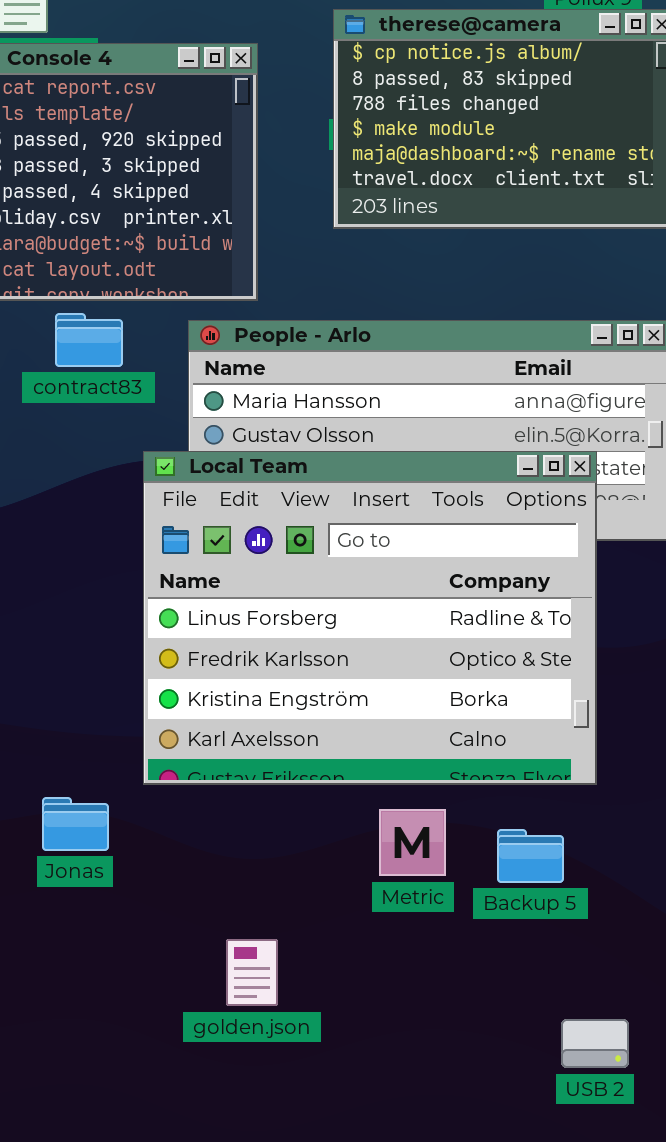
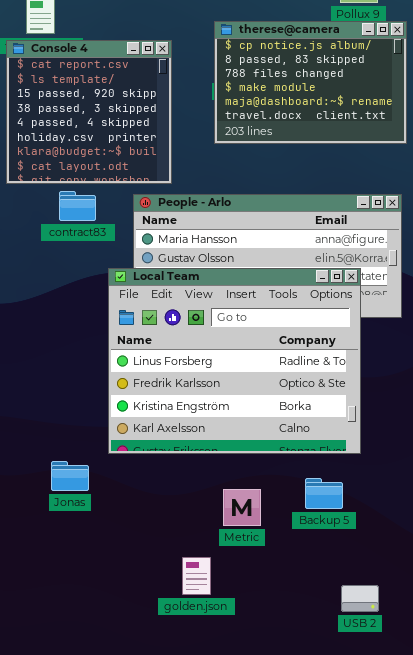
Metric: [379,809,446,876] -> [223,489,261,526], moved
golden.json: [226,939,278,1006] -> [182,557,211,595], moved

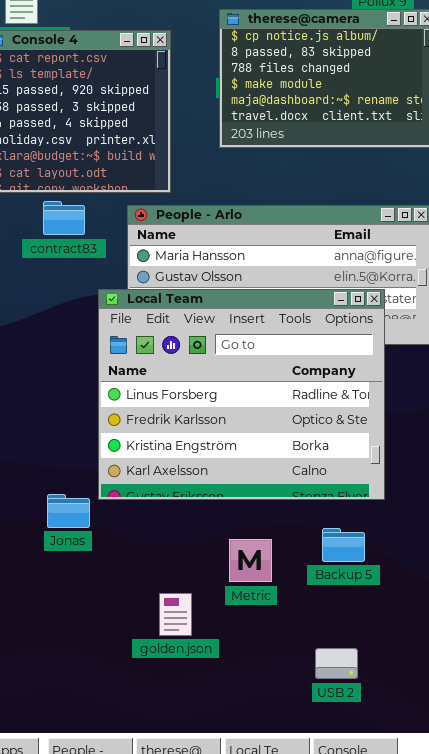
Jonas: [51,461,89,491] -> [47,494,90,528], moved
golden.json: [182,557,211,595] -> [159,593,192,636], moved
USB 2: [341,585,379,612] -> [315,648,358,679], moved

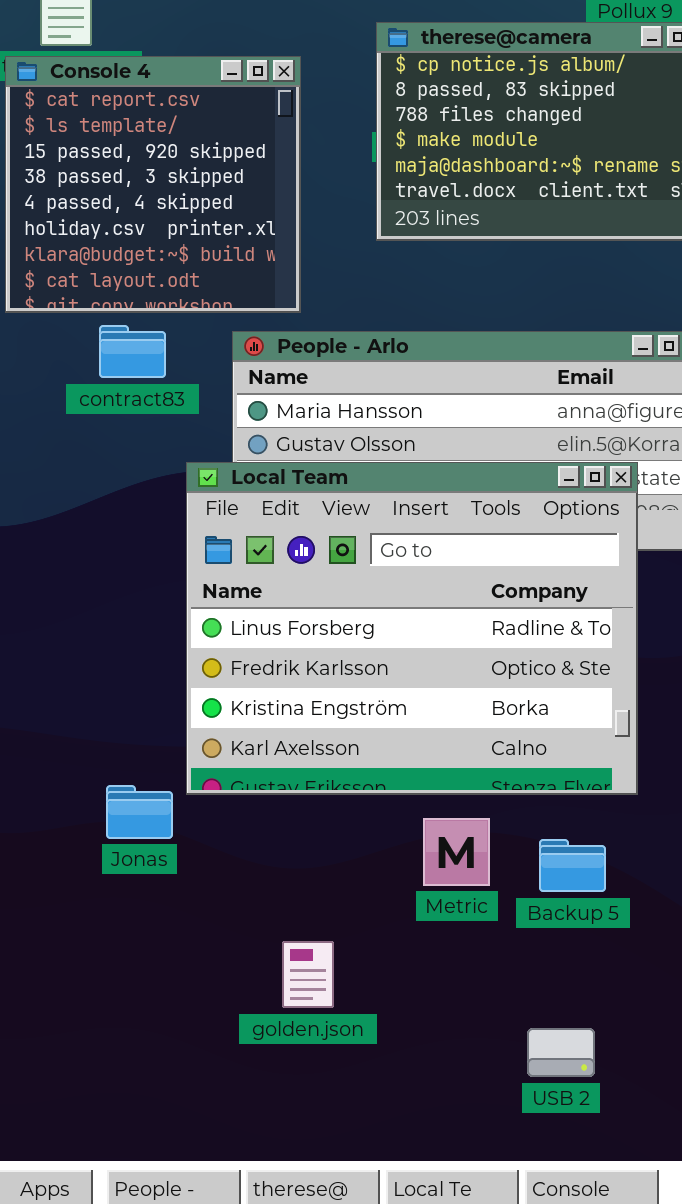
Metric: [229,539,272,582] -> [423,818,490,886], moved

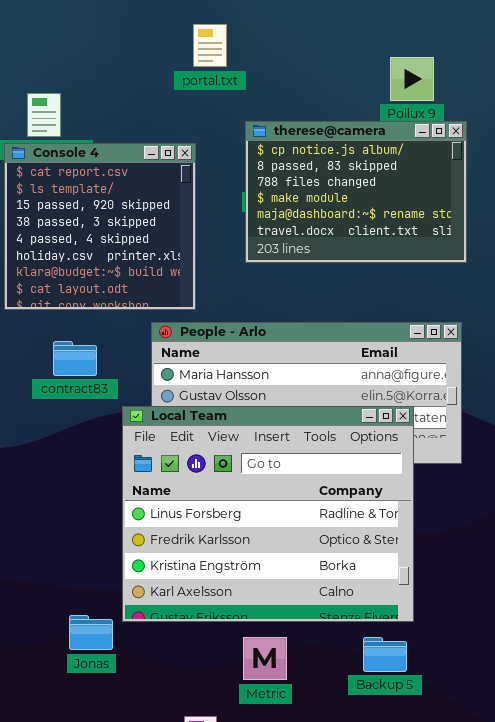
contract83: [99,325,166,378] -> [53,341,97,376], moved
Metric: [423,818,490,886] -> [243,637,287,680], moved
Backup 5: [539,839,606,892] -> [363,637,407,672], moved

